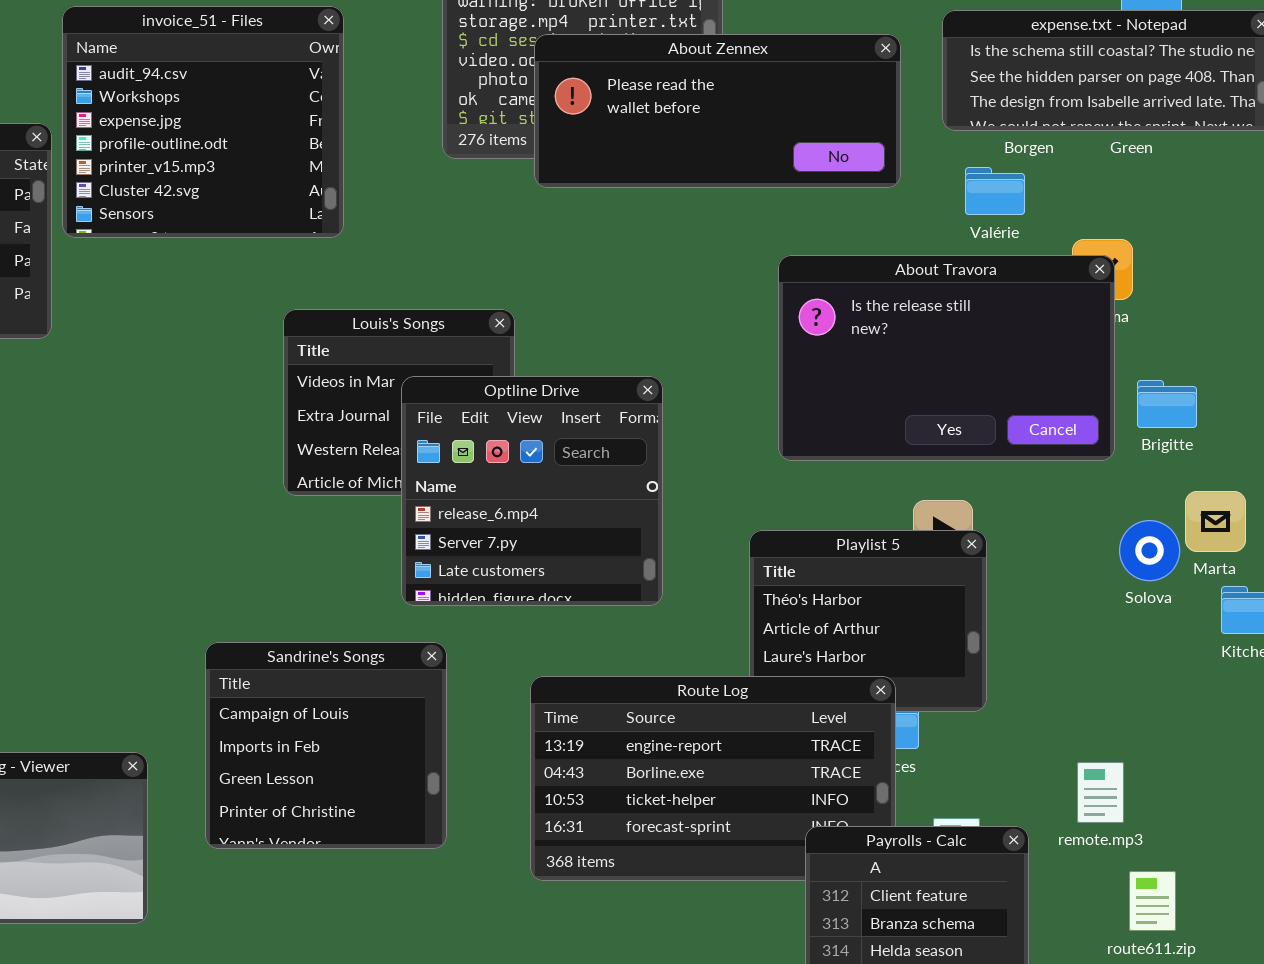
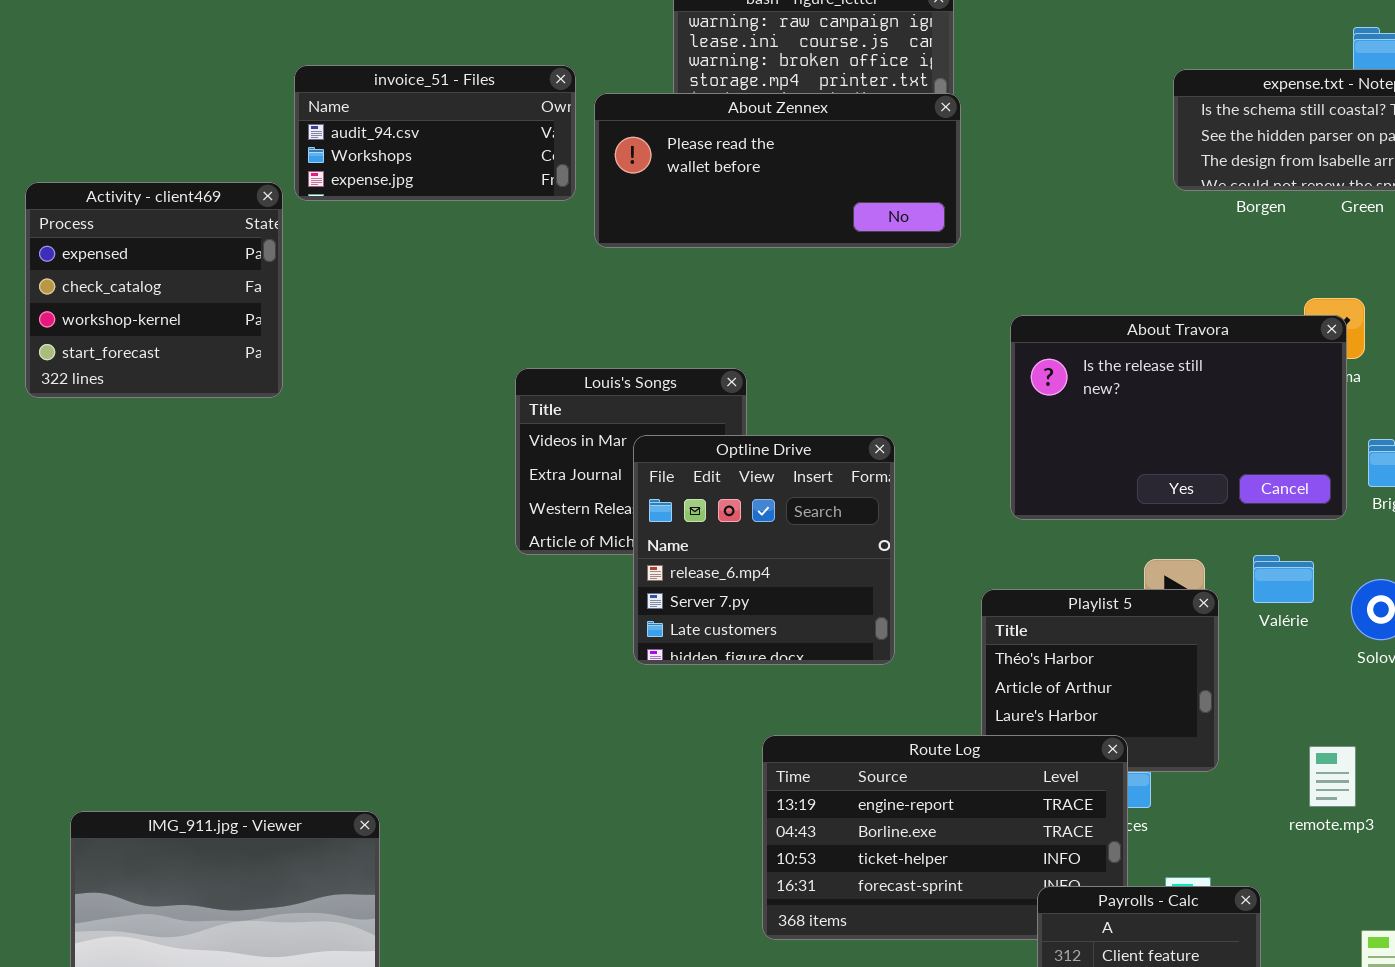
invoice_51 - Files: [62,6,344,238] -> [294,65,576,201], resized
About Zennex: [534,34,901,188] -> [594,93,961,248], moved
Valérie: [965,167,1025,215] -> [1253,555,1314,603], moved
Sandrine's Songs: [205,642,447,849] -> none, closed
remote.mp3: [1077,762,1124,823] -> [1309,746,1356,807], moved

